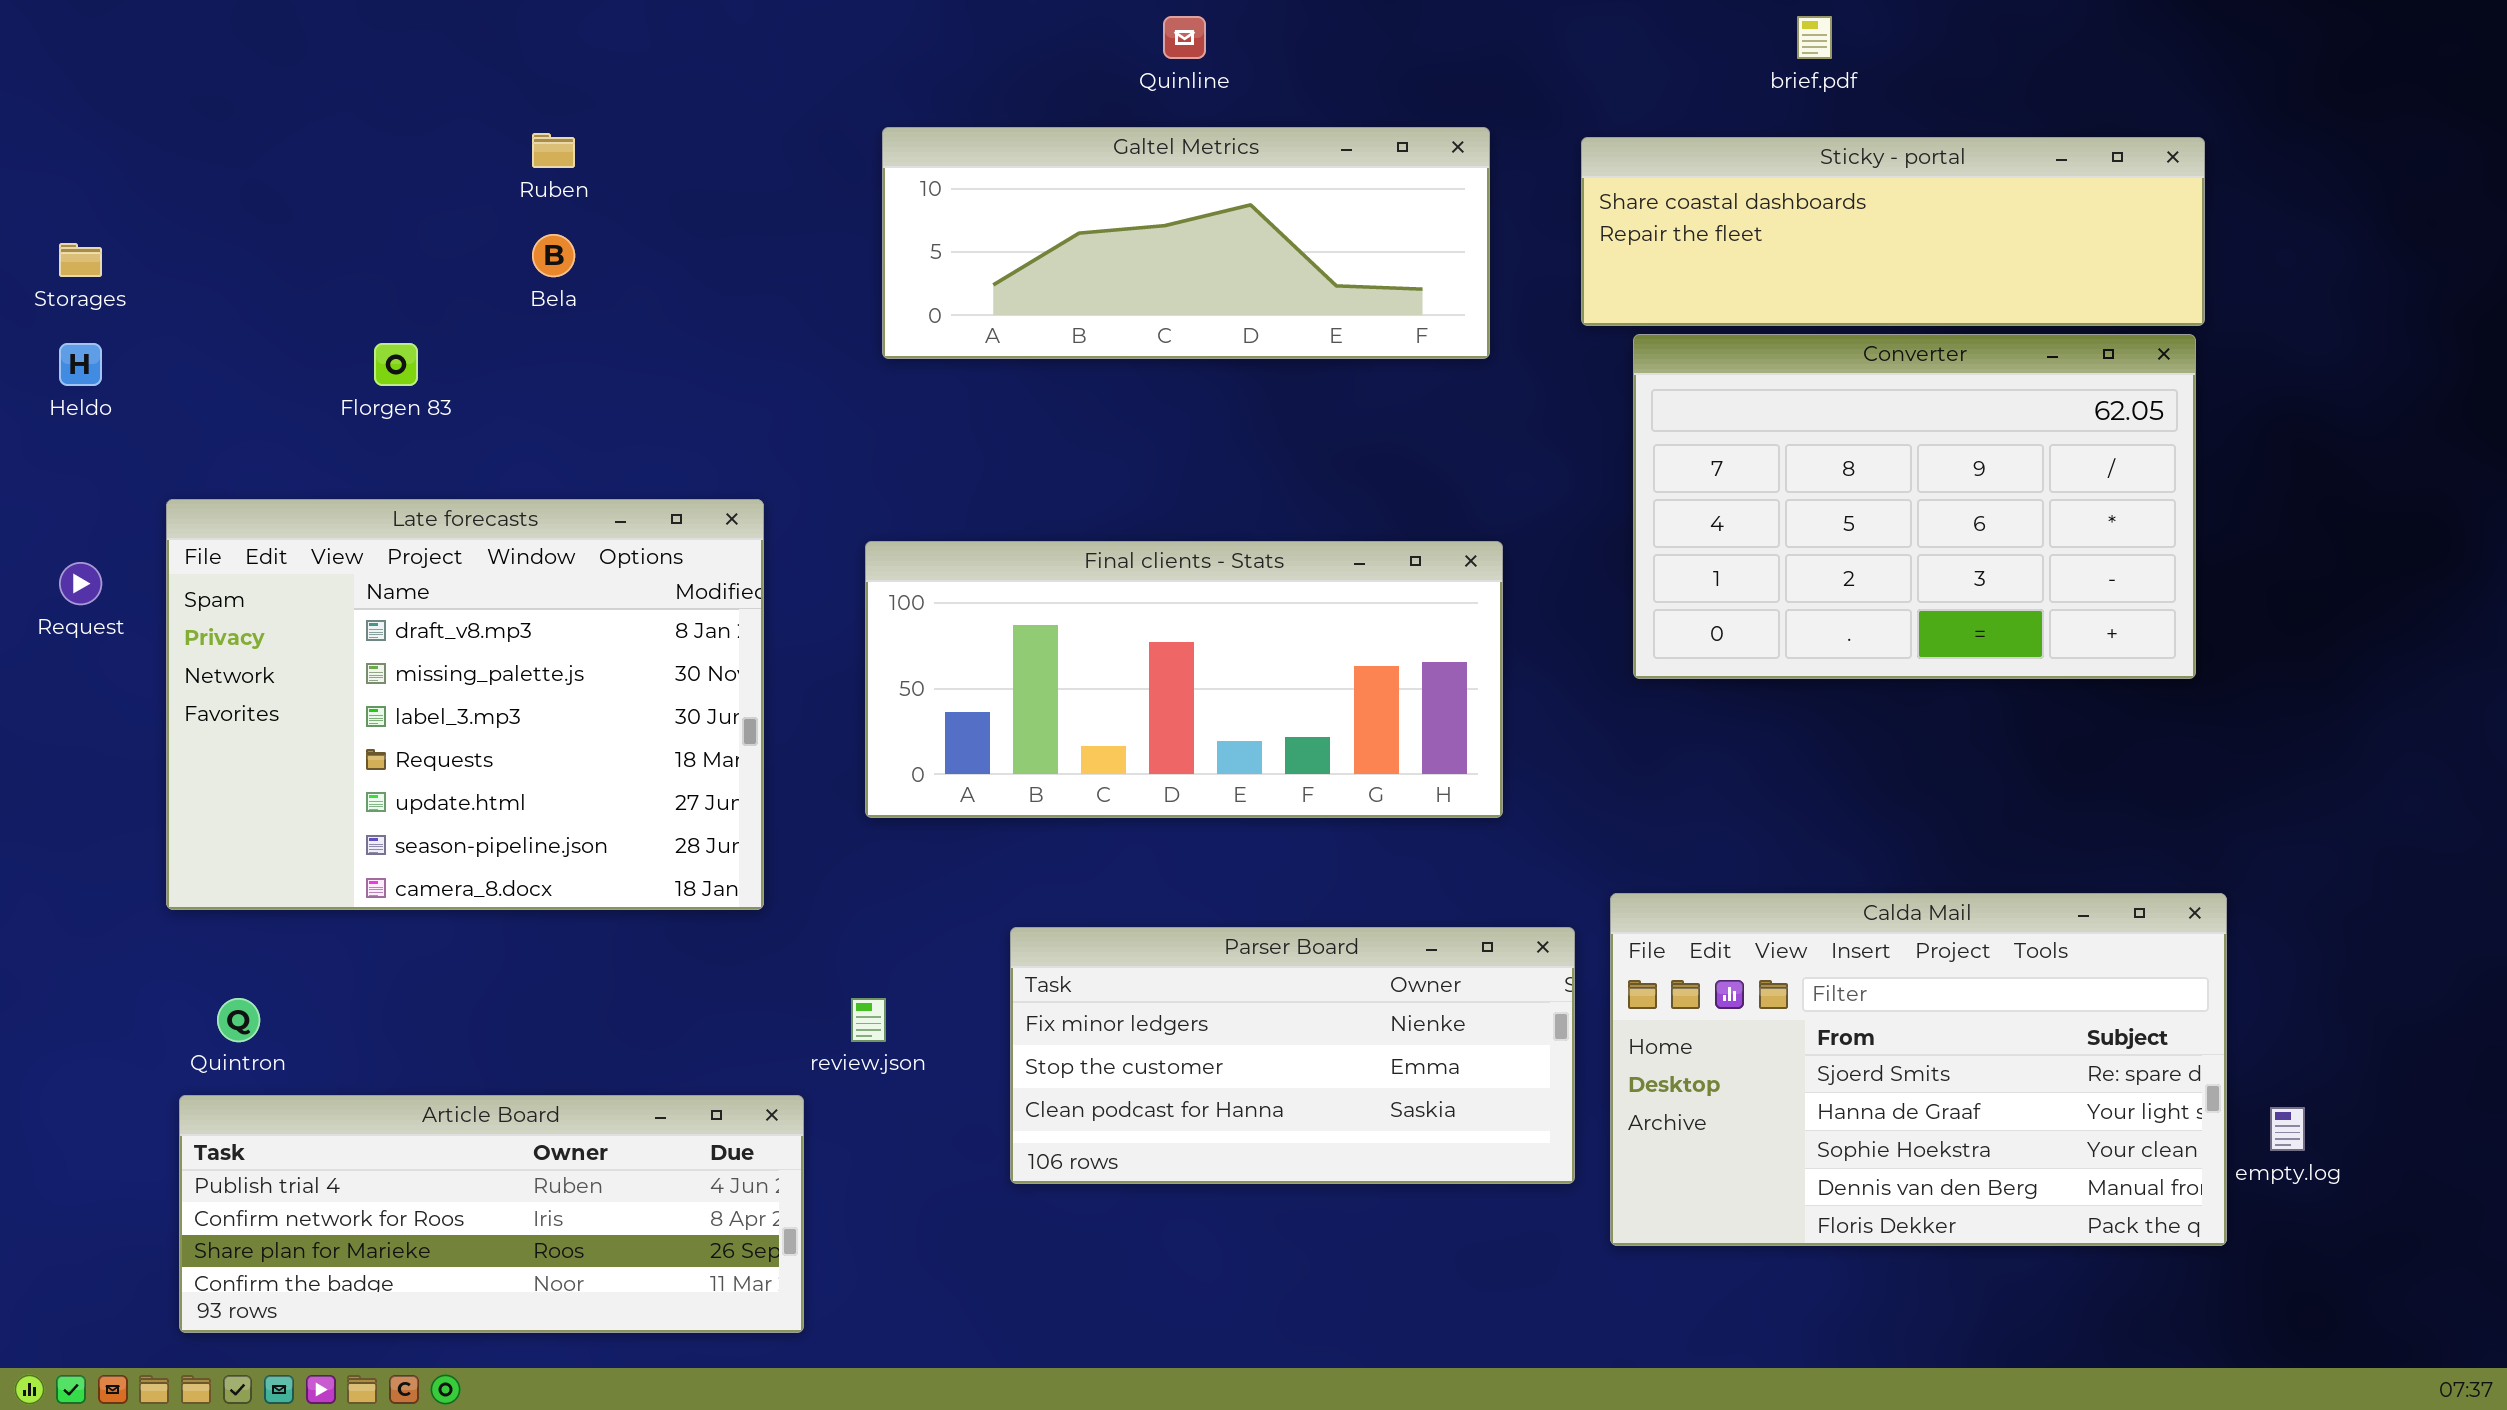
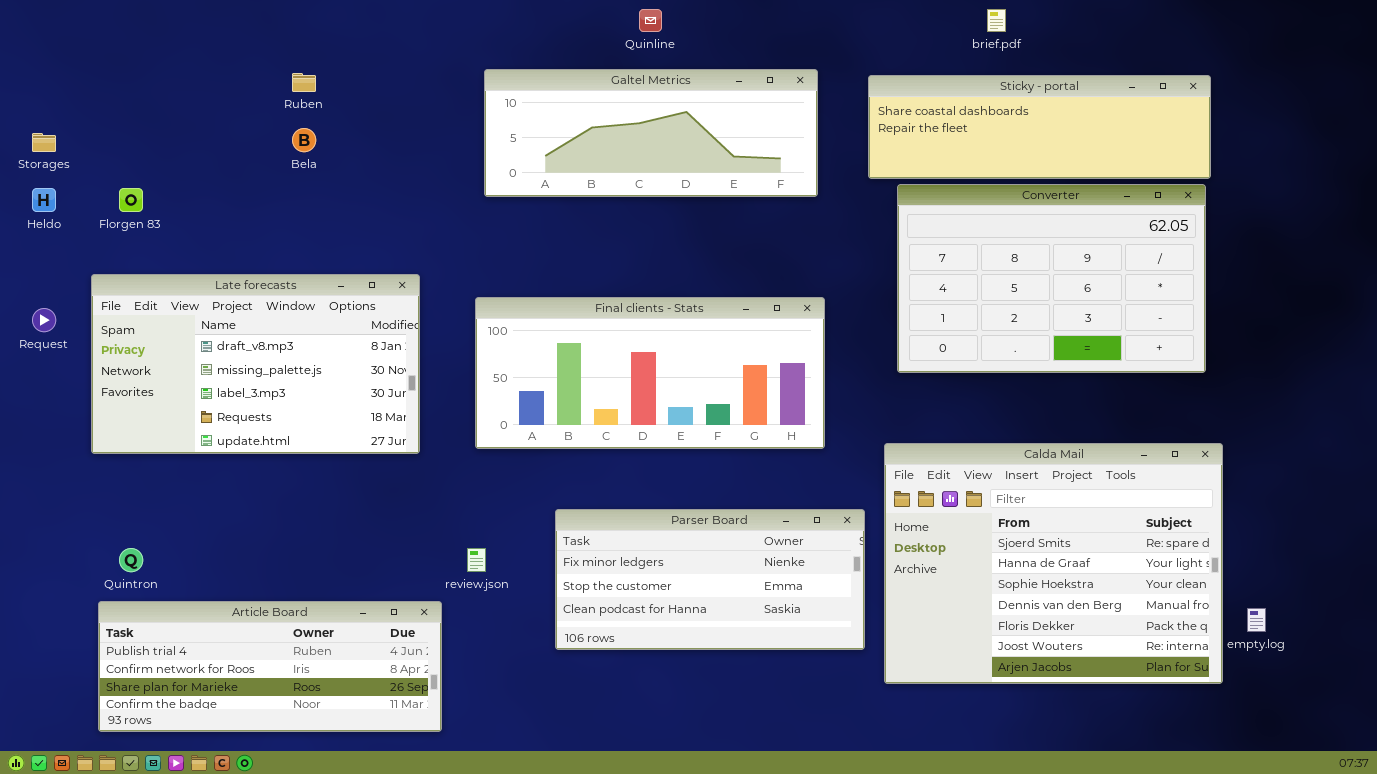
Florgen 83: [374,343,418,386] -> [119,188,143,212], moved
Late forecasts: [166,499,764,910] -> [91,274,420,454], resized
Calda Mail: [1610,893,2227,1246] -> [884,443,1223,684], resized

